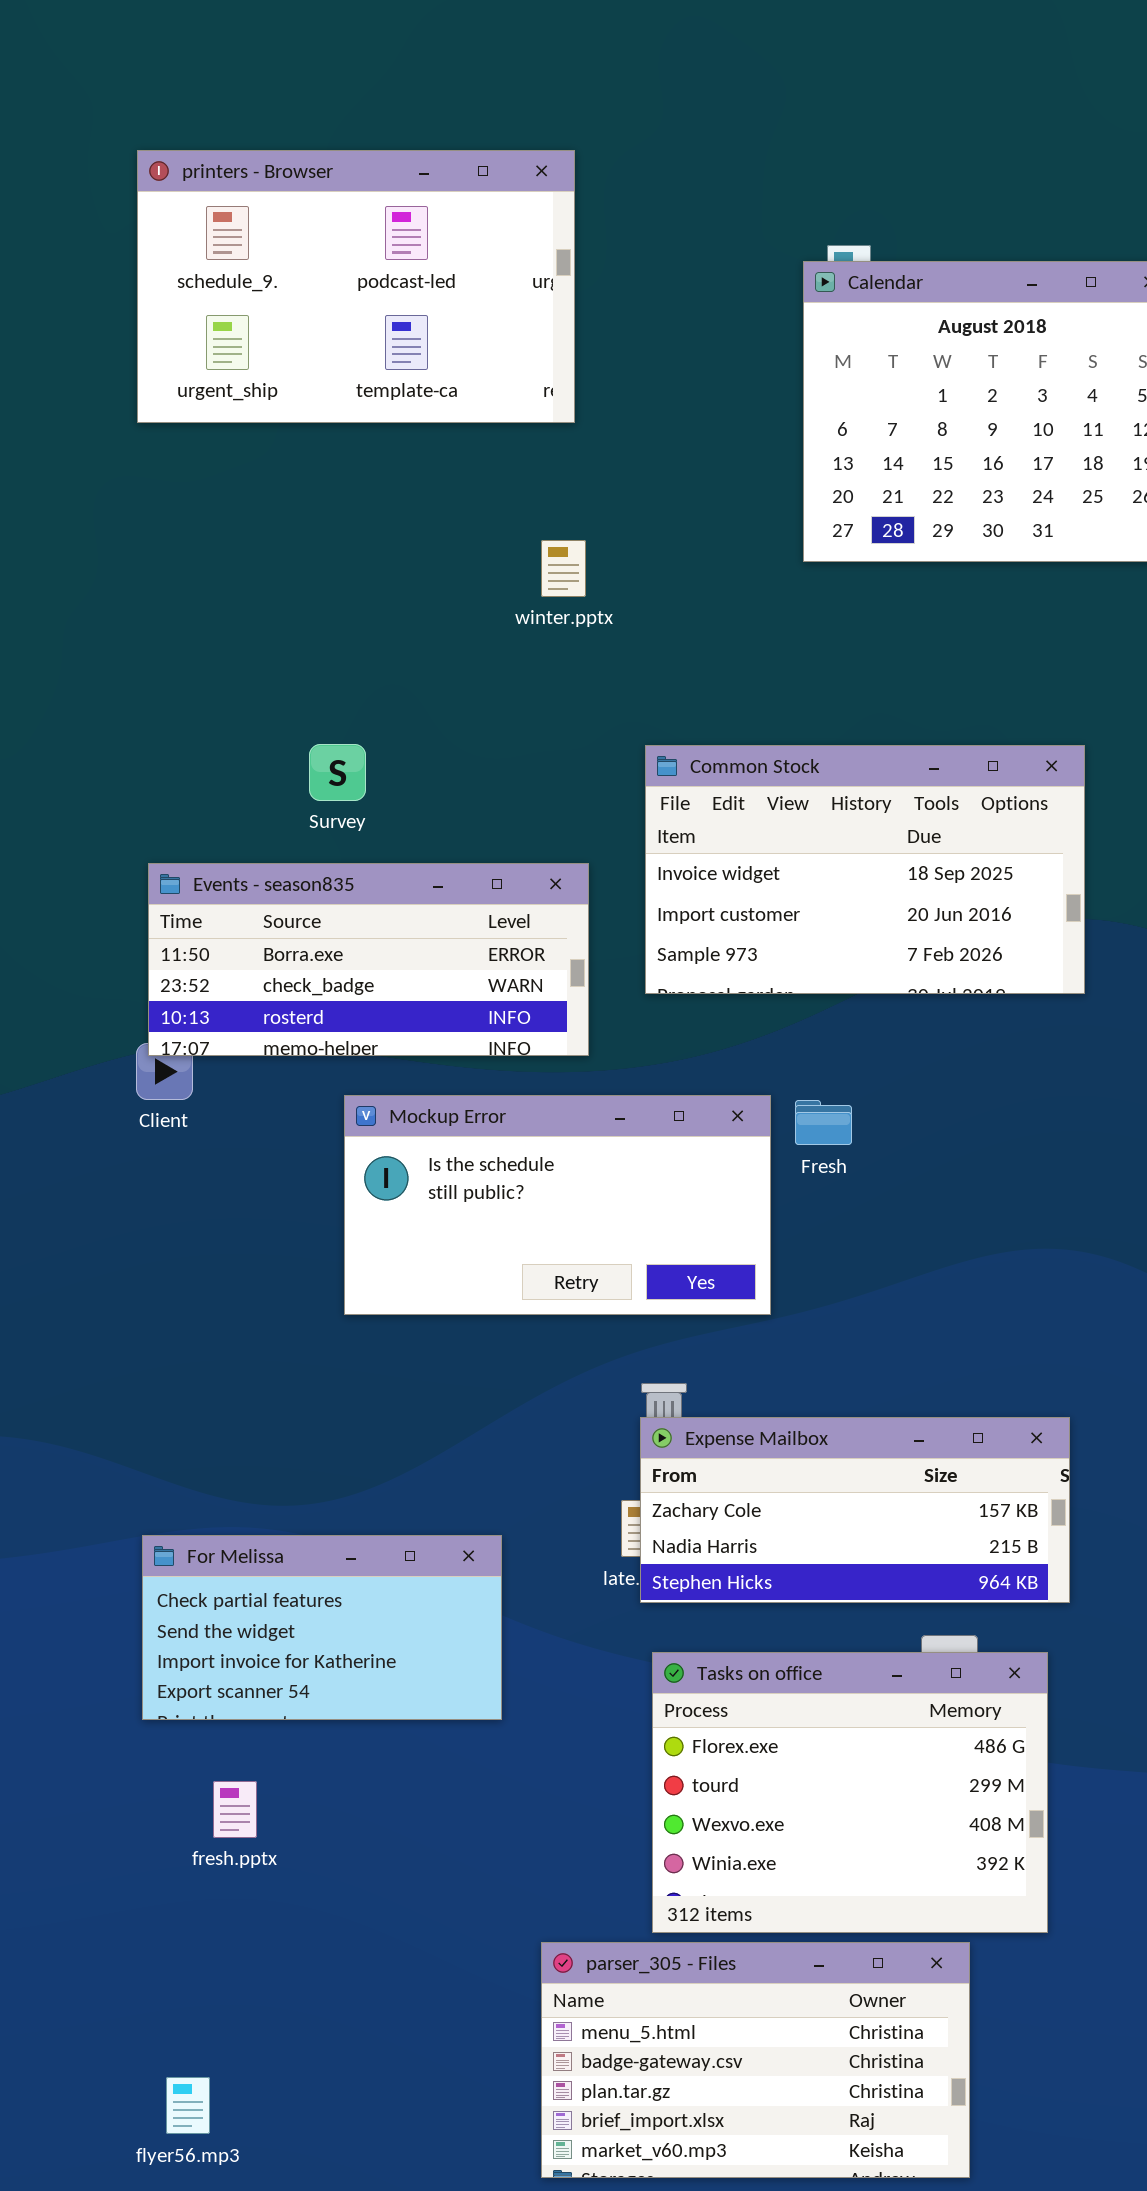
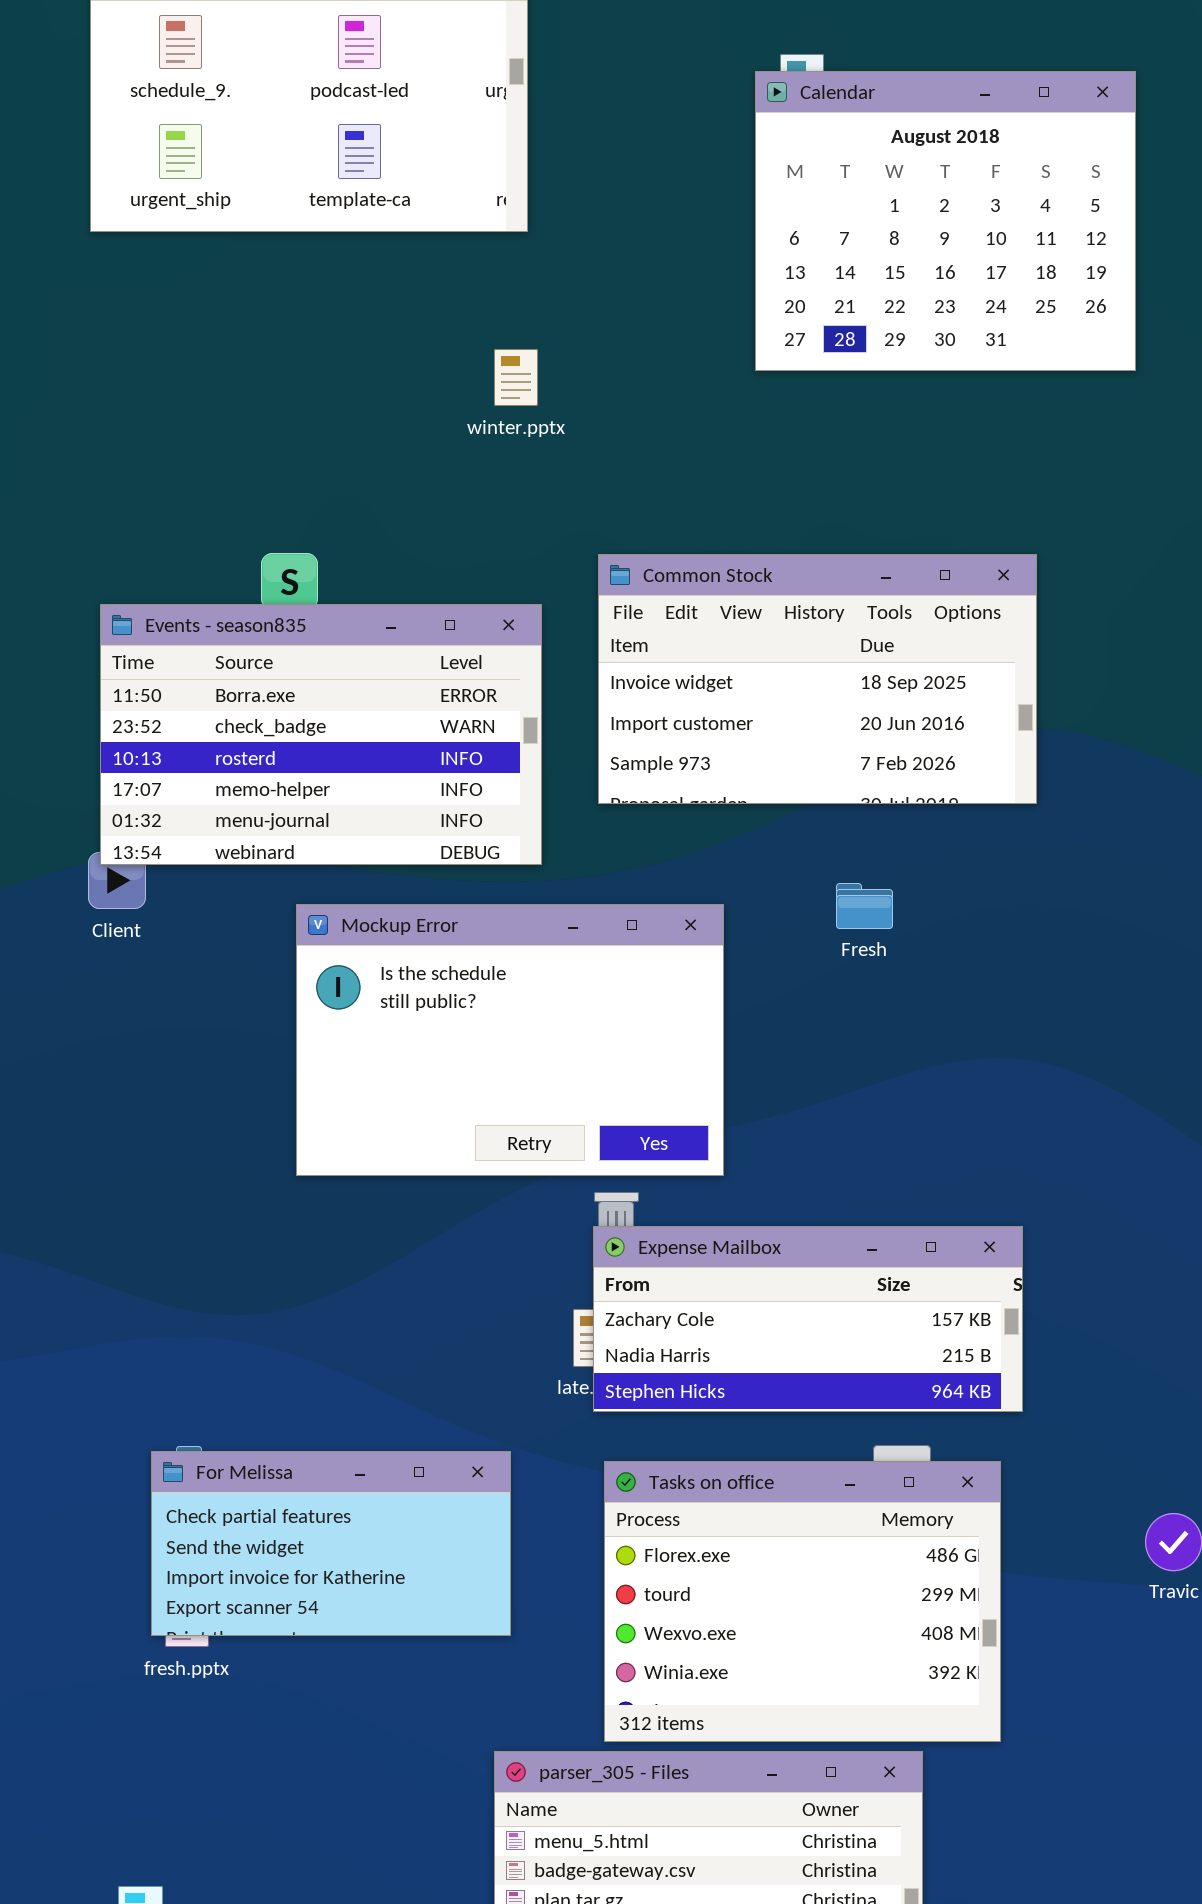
Events - season835: [148,863,589,1056] -> [100,604,542,865], resized
Mockup Error: [344,1095,771,1315] -> [296,904,724,1176], resized
Fresh: [795,1100,852,1145] -> [836,883,893,929], moved
For Melissa: [142,1535,502,1720] -> [151,1451,511,1636], moved

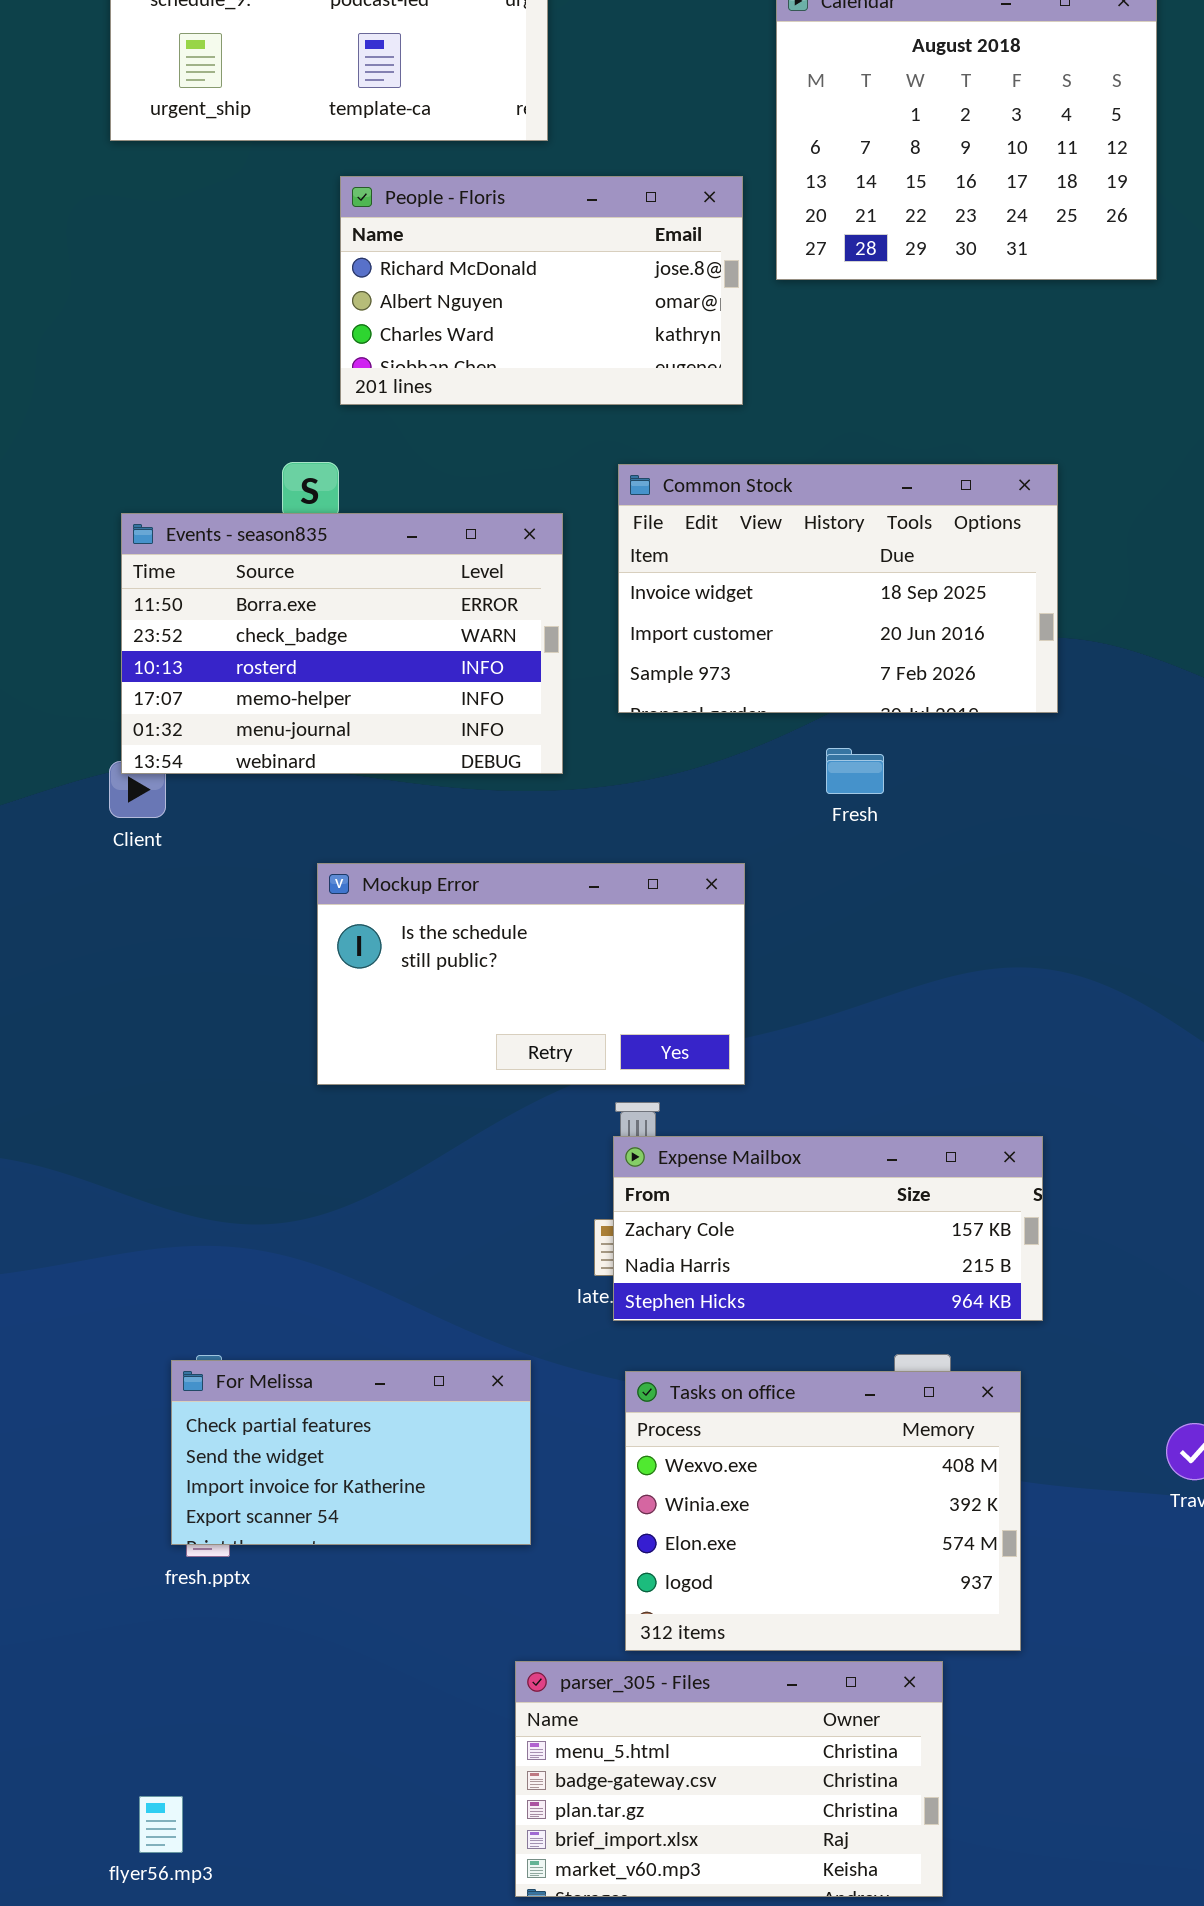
People - Floris: none -> [340,176,743,405], opened
Fresh: [836,883,893,929] -> [826,748,884,794], moved
Mockup Error: [296,904,724,1176] -> [317,863,745,1085], resized
Tasks on office: [604,1461,1001,1742] -> [625,1371,1021,1651], scrolled down 2 rows

